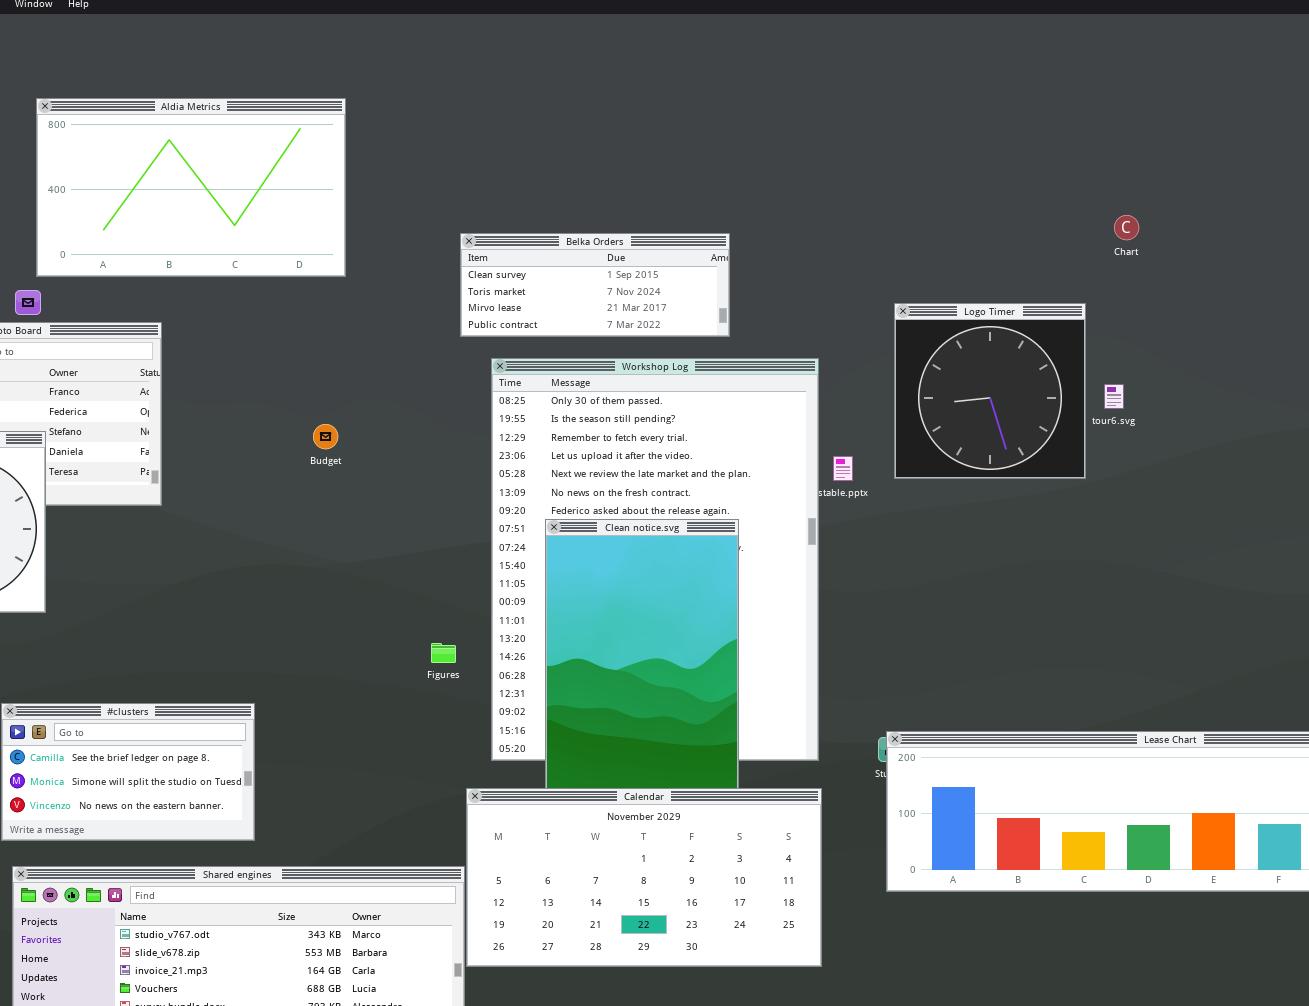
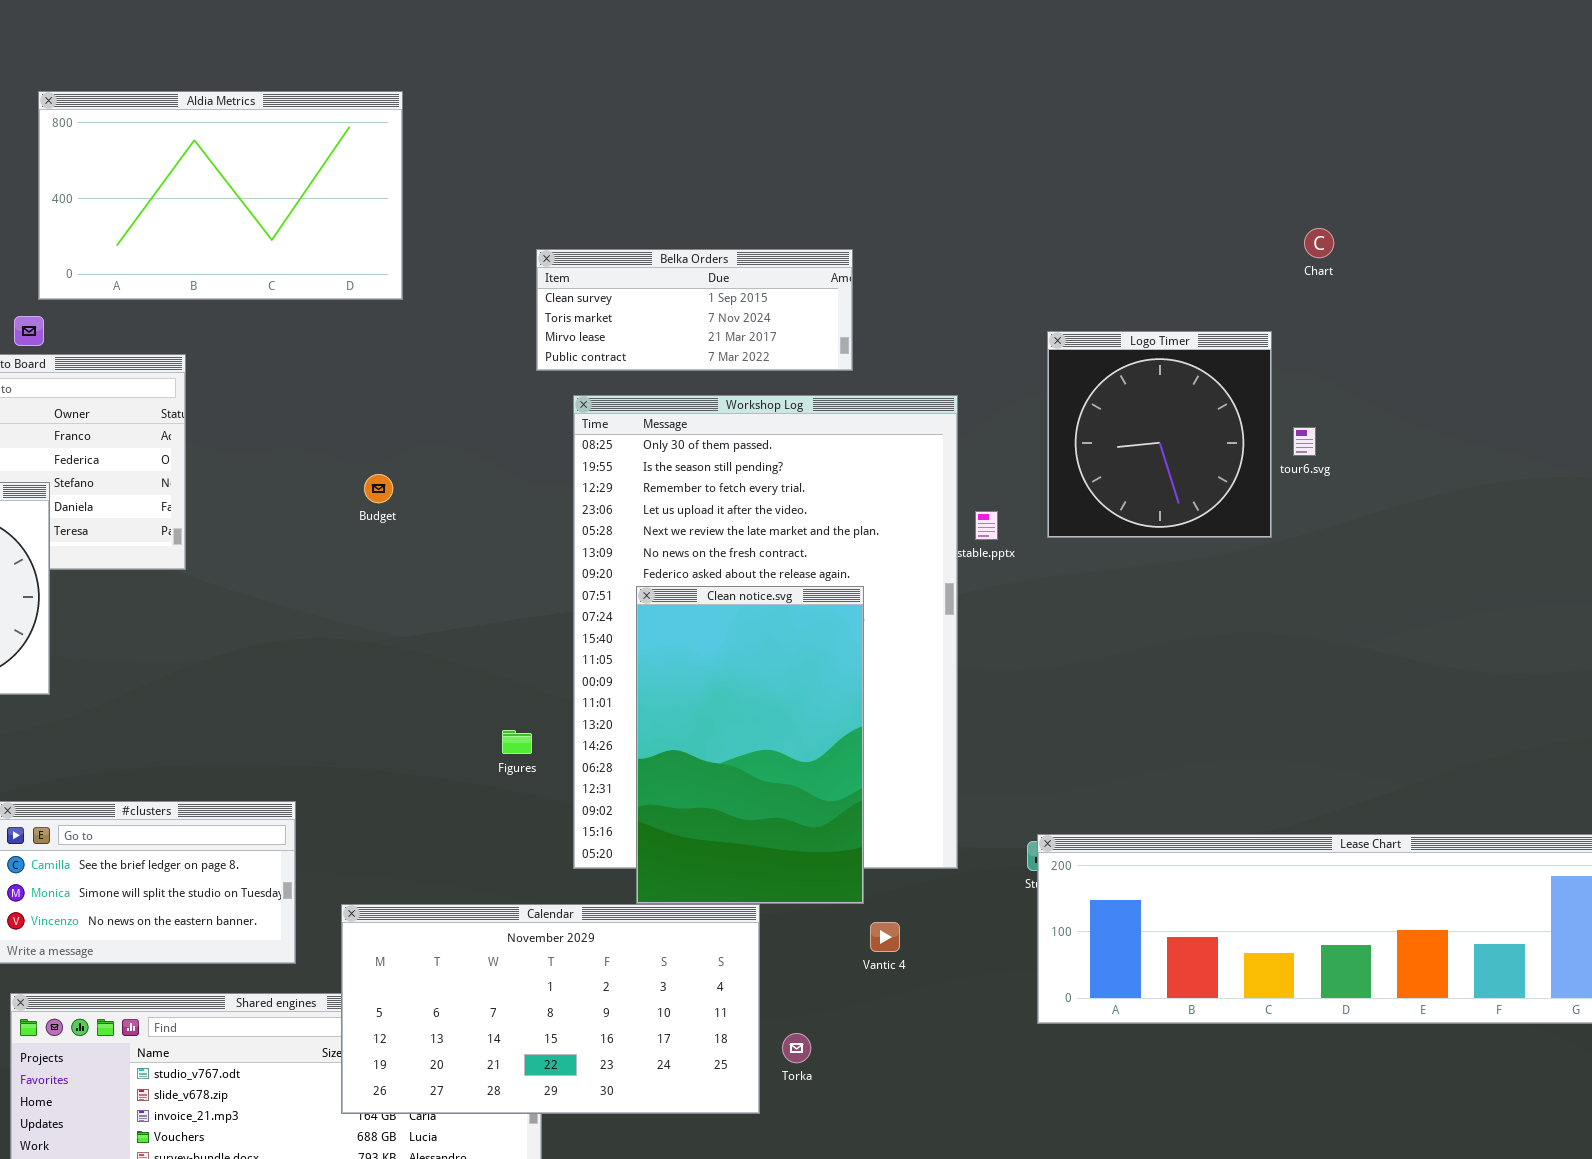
Calendar: [466,788,822,967] -> [341,904,760,1114], moved

